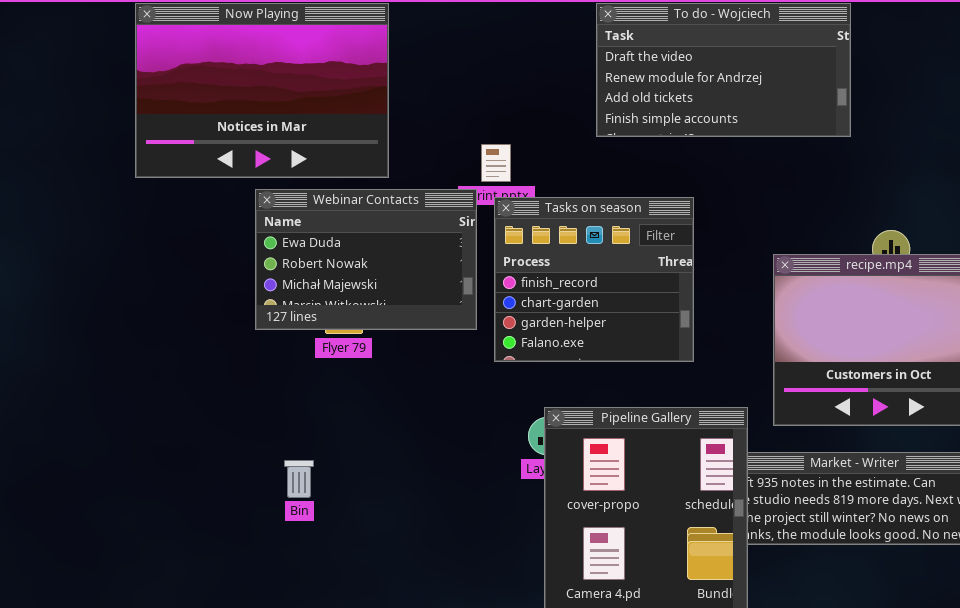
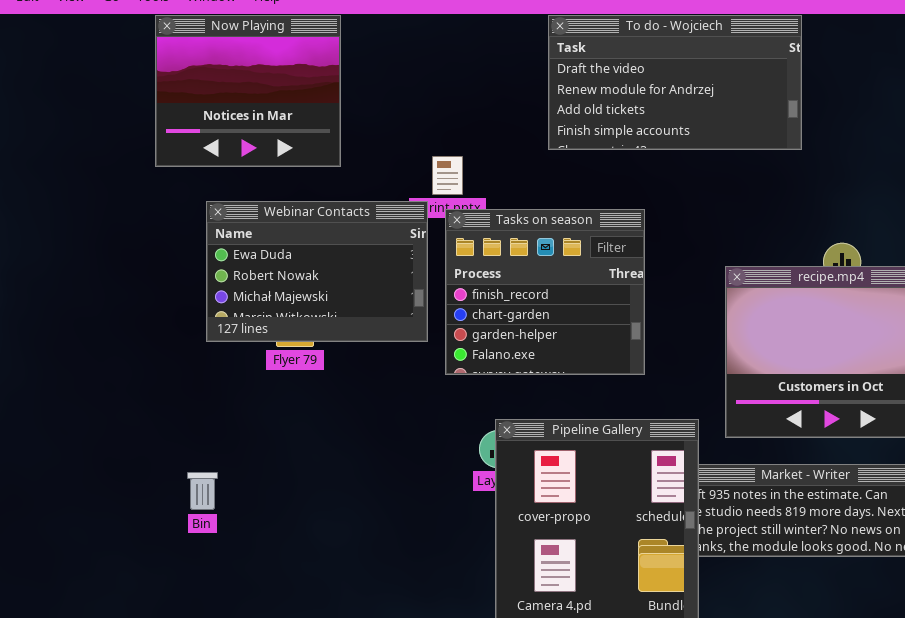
Now Playing: [135,3,389,178] -> [155,15,341,167], resized
Bin: [284,460,314,498] -> [187,472,218,510], moved

